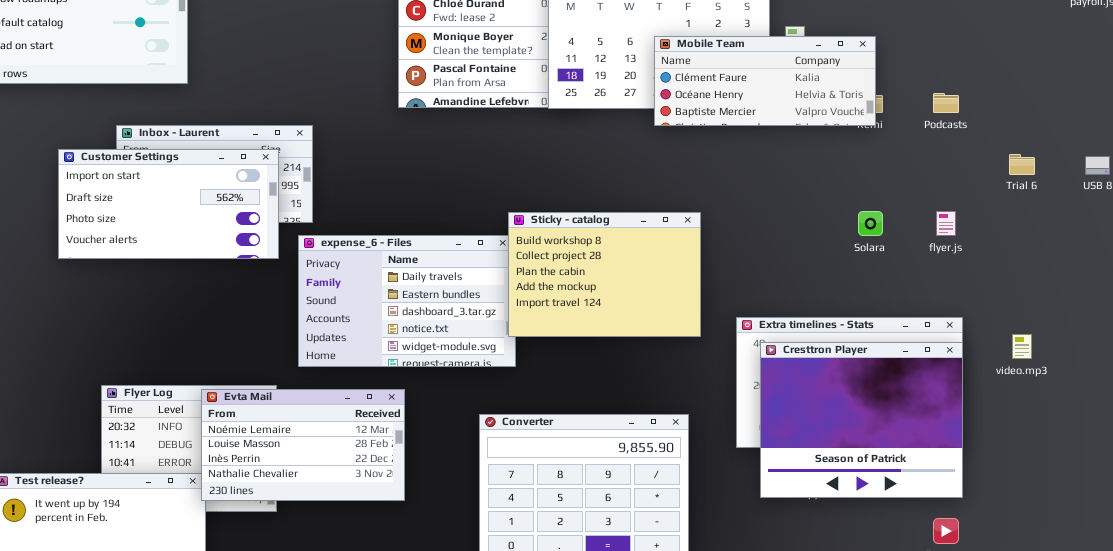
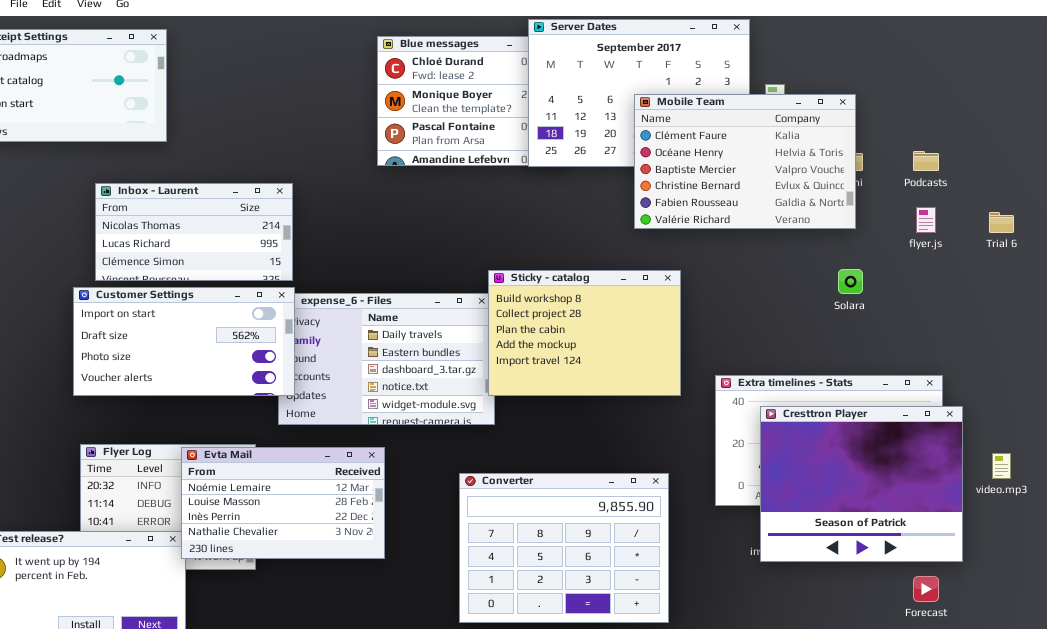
Mobile Team: [654,36,876,126] -> [634,94,856,229], resized
Customer Settings: [58,149,279,259] -> [73,287,295,396], moved
flyer.js: [936,211,956,236] -> [916,207,936,233], moved
video.mp3: [1012,334,1032,359] -> [992,453,1011,479], moved
Cresttron Player: [760,342,963,498] -> [760,406,963,562], moved

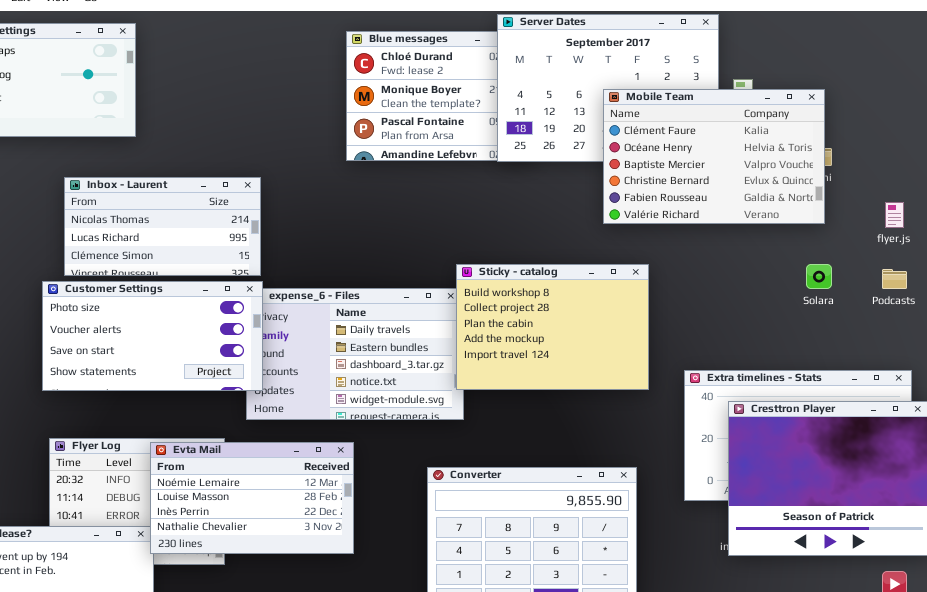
Podcasts: [913,151,939,171] -> [882,269,907,289], moved
Customer Settings: [73,287,295,396] -> [42,281,263,391], scrolled down 2 rows

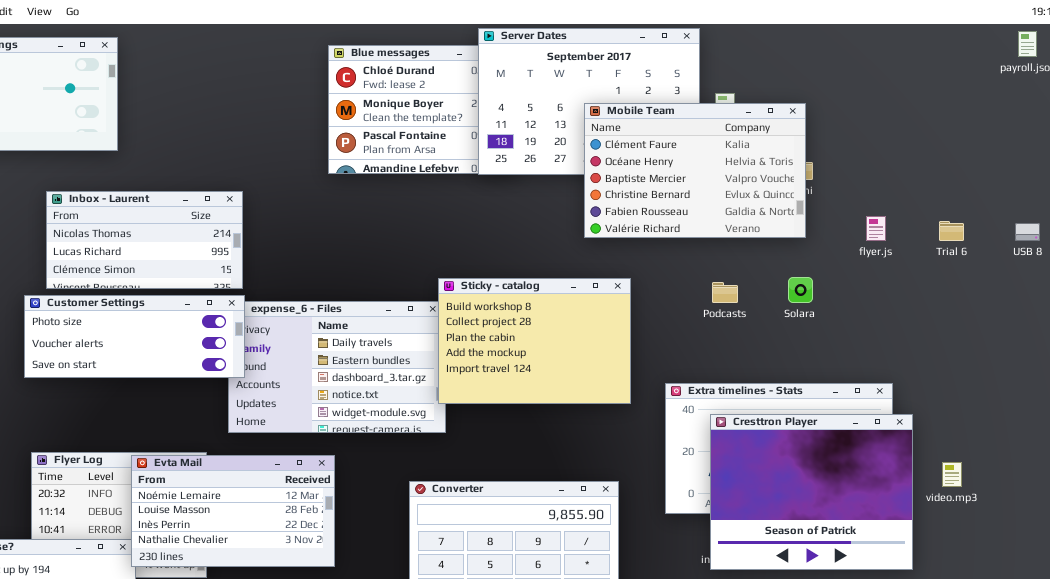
Podcasts: [882,269,907,289] -> [712,282,738,303], moved
Customer Settings: [42,281,263,391] -> [24,295,245,378], resized

